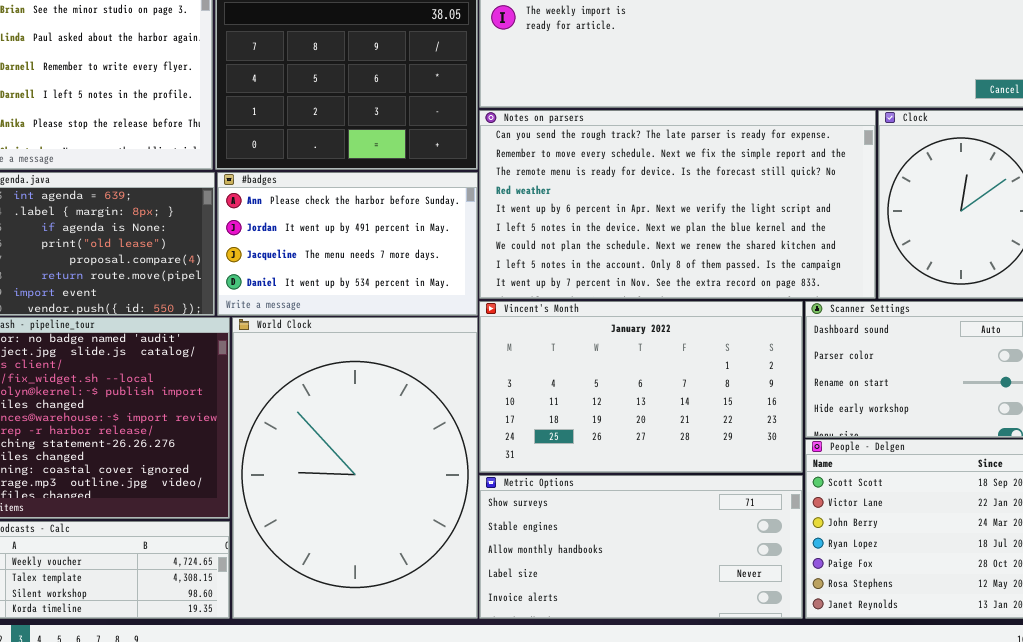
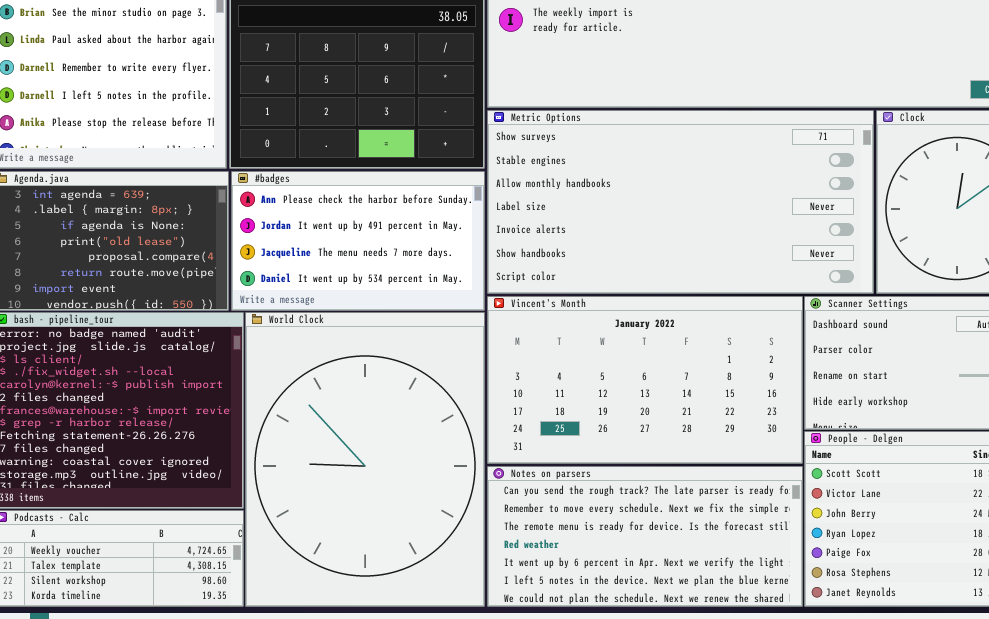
Notes on parsers: [479,110,876,299] -> [487,466,803,607], moved, resized
Metric Options: [479,475,803,619] -> [487,110,874,294], moved, resized

